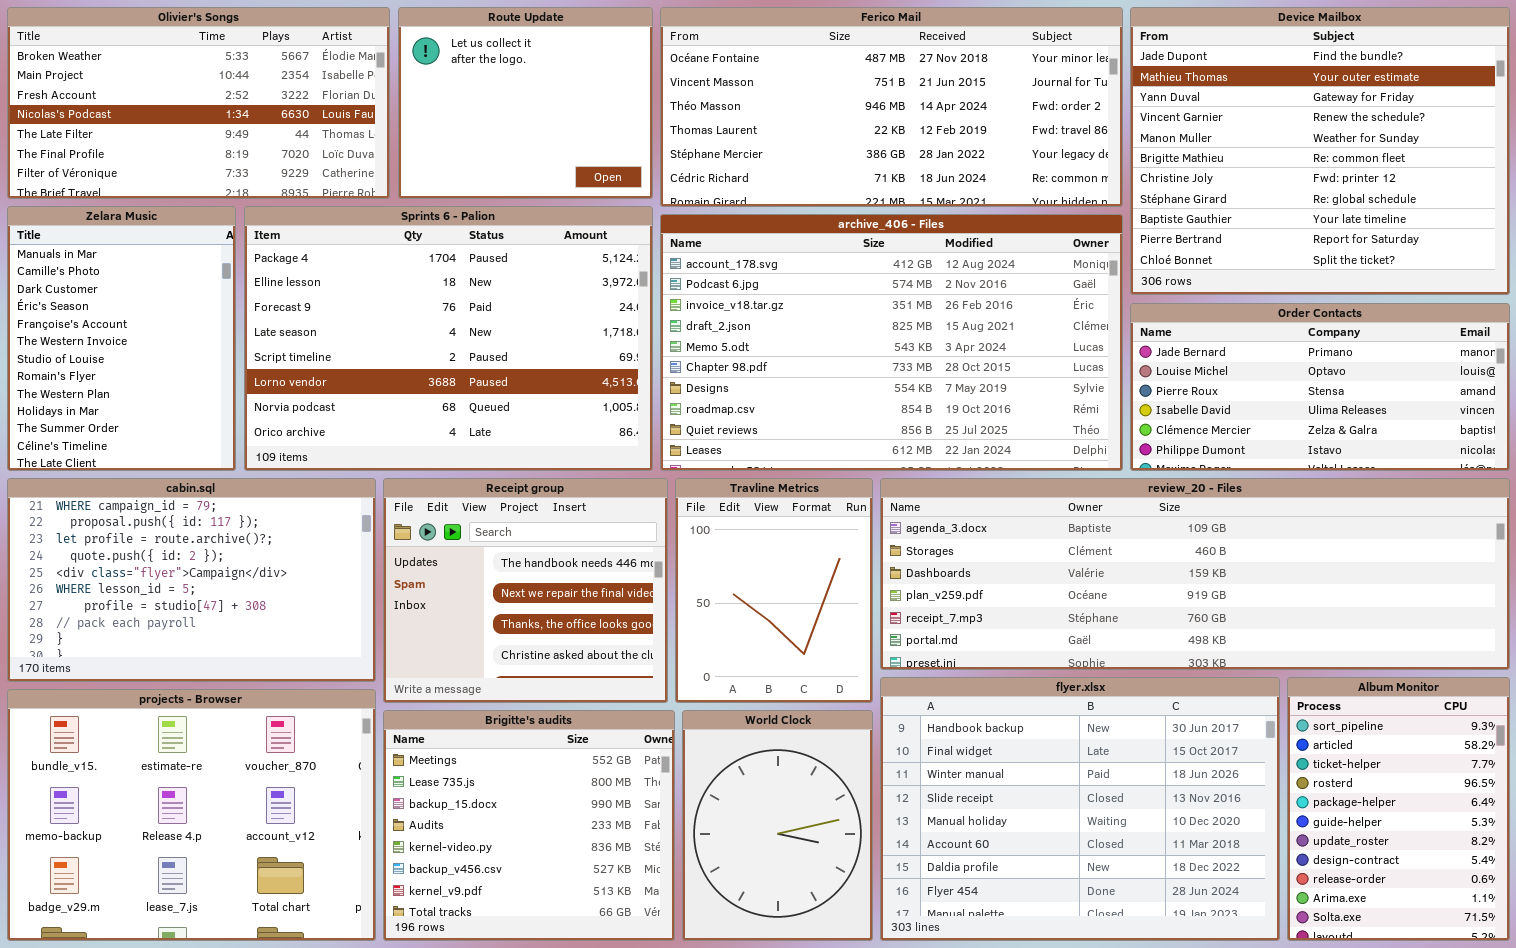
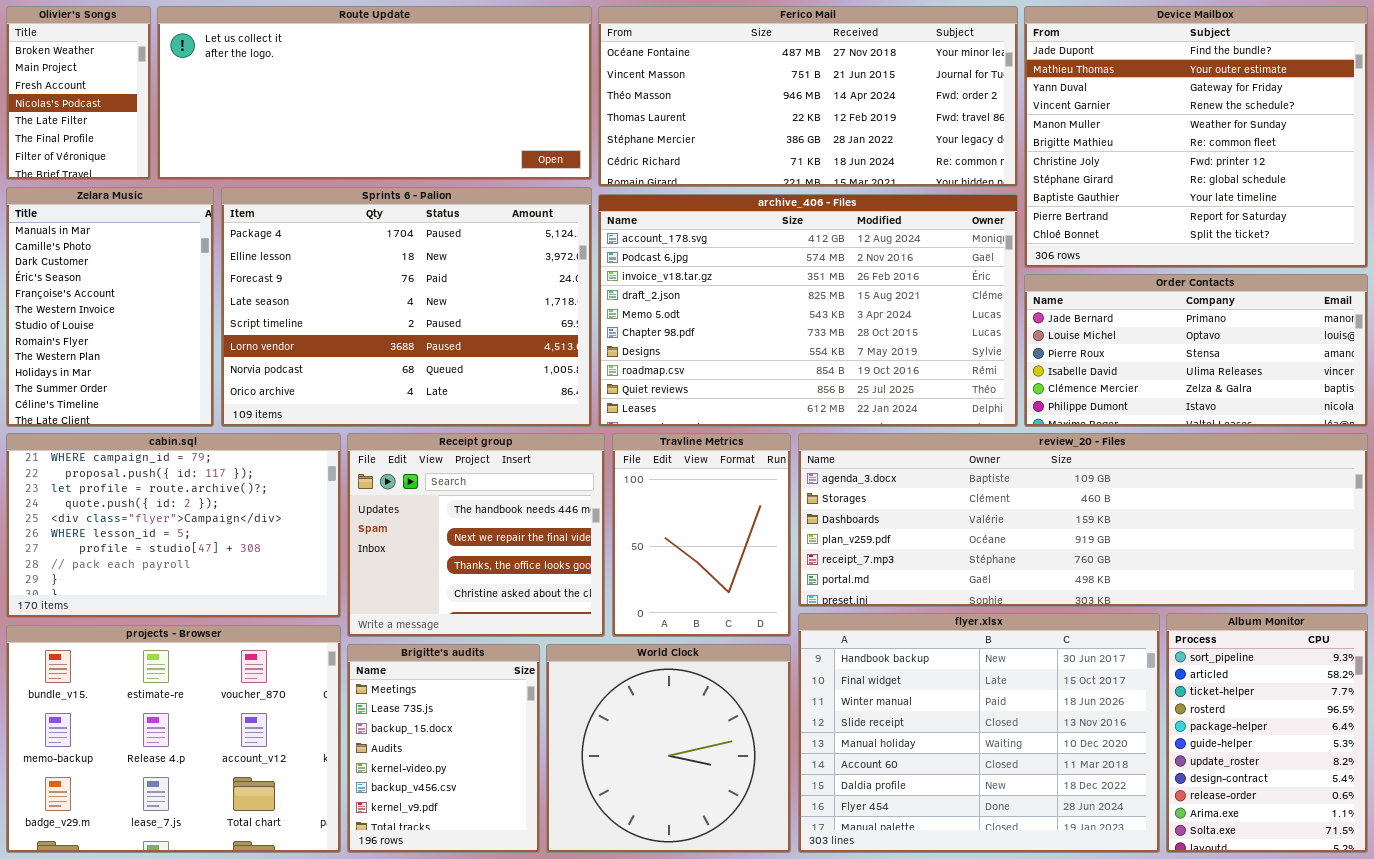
Olivier's Songs: [7,7,390,199] -> [6,6,151,180], resized
Route Update: [398,7,653,199] -> [157,6,592,180], resized
Brigitte's audits: [383,710,675,941] -> [347,644,540,853], resized
World Clock: [682,710,873,941] -> [546,644,791,853], resized

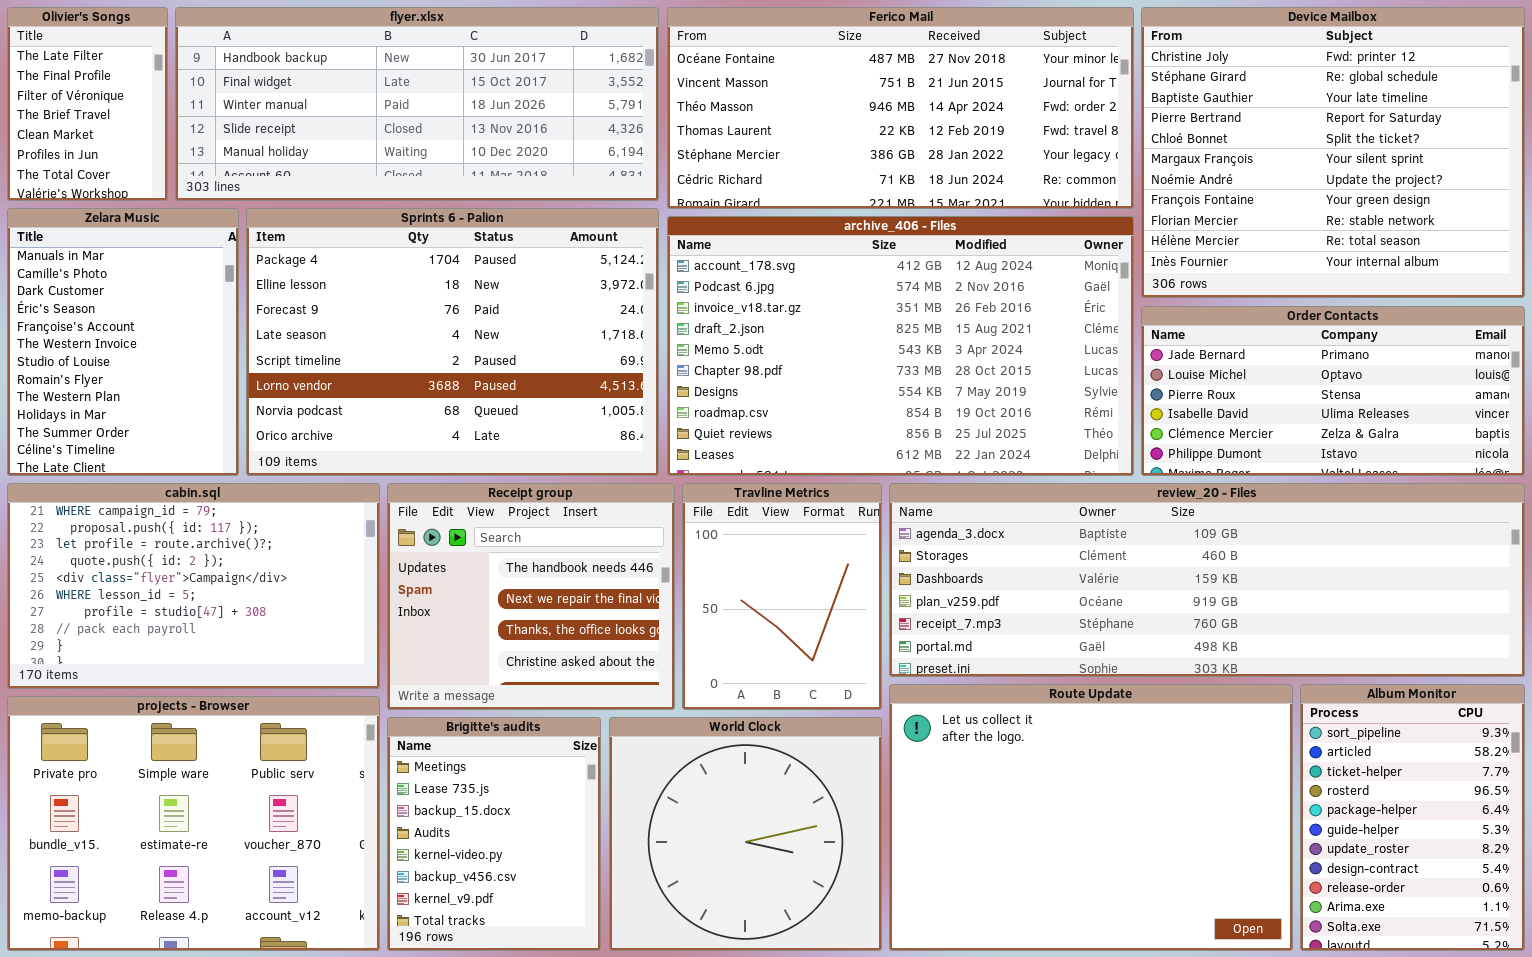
Olivier's Songs: [6,6,151,180] -> [7,7,168,201], scrolled down 4 rows
Route Update: [157,6,592,180] -> [889,684,1293,951], moved, resized
Device Mailbox: [1024,6,1368,268] -> [1141,7,1525,298], scrolled down 6 rows
flyer.xlsx: [798,613,1160,853] -> [175,7,659,201], moved, resized
projects - Browser: [6,625,341,853] -> [7,696,380,951], scrolled up 1 row

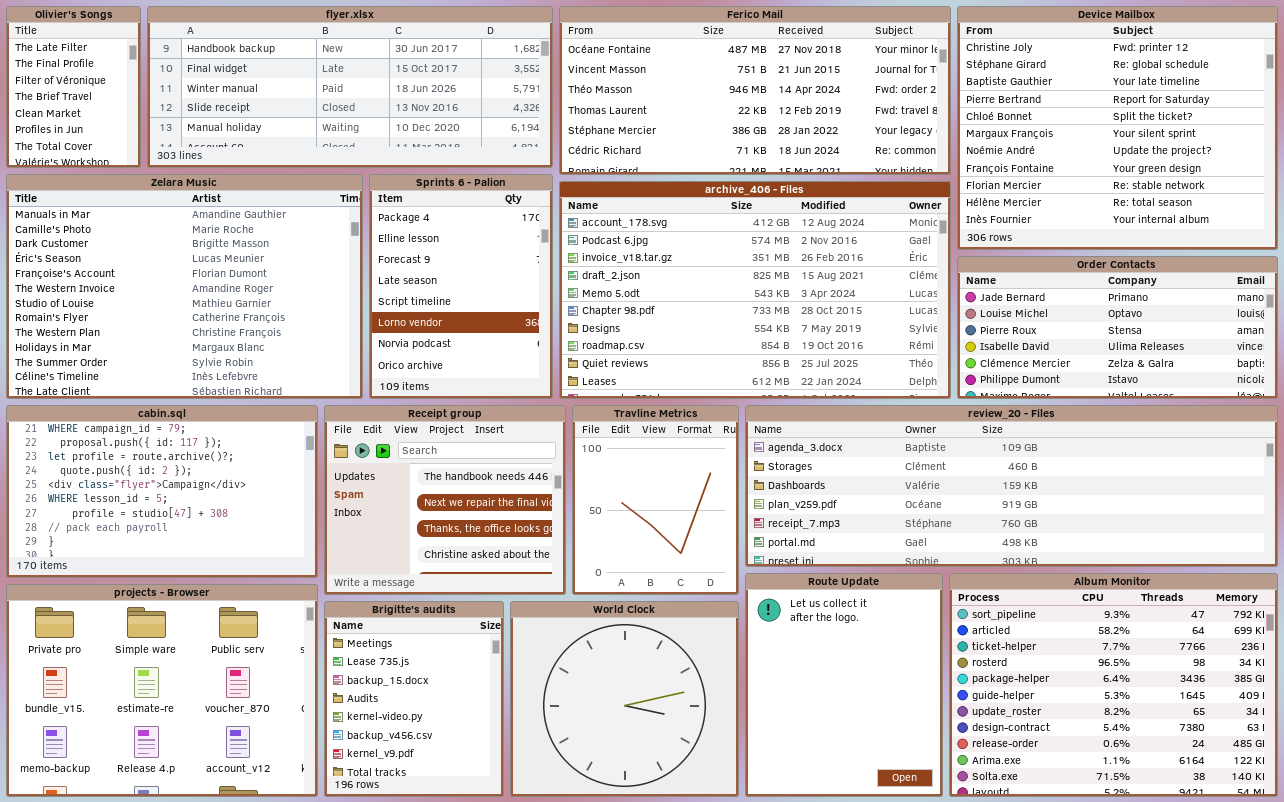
Zelara Music: [7,208,239,476] -> [6,174,363,399], resized
Sprints 6 - Palion: [246,208,659,476] -> [369,174,553,399], resized
Route Update: [889,684,1293,951] -> [745,573,943,797], resized
Album Monitor: [1300,684,1525,951] -> [949,573,1278,797], resized

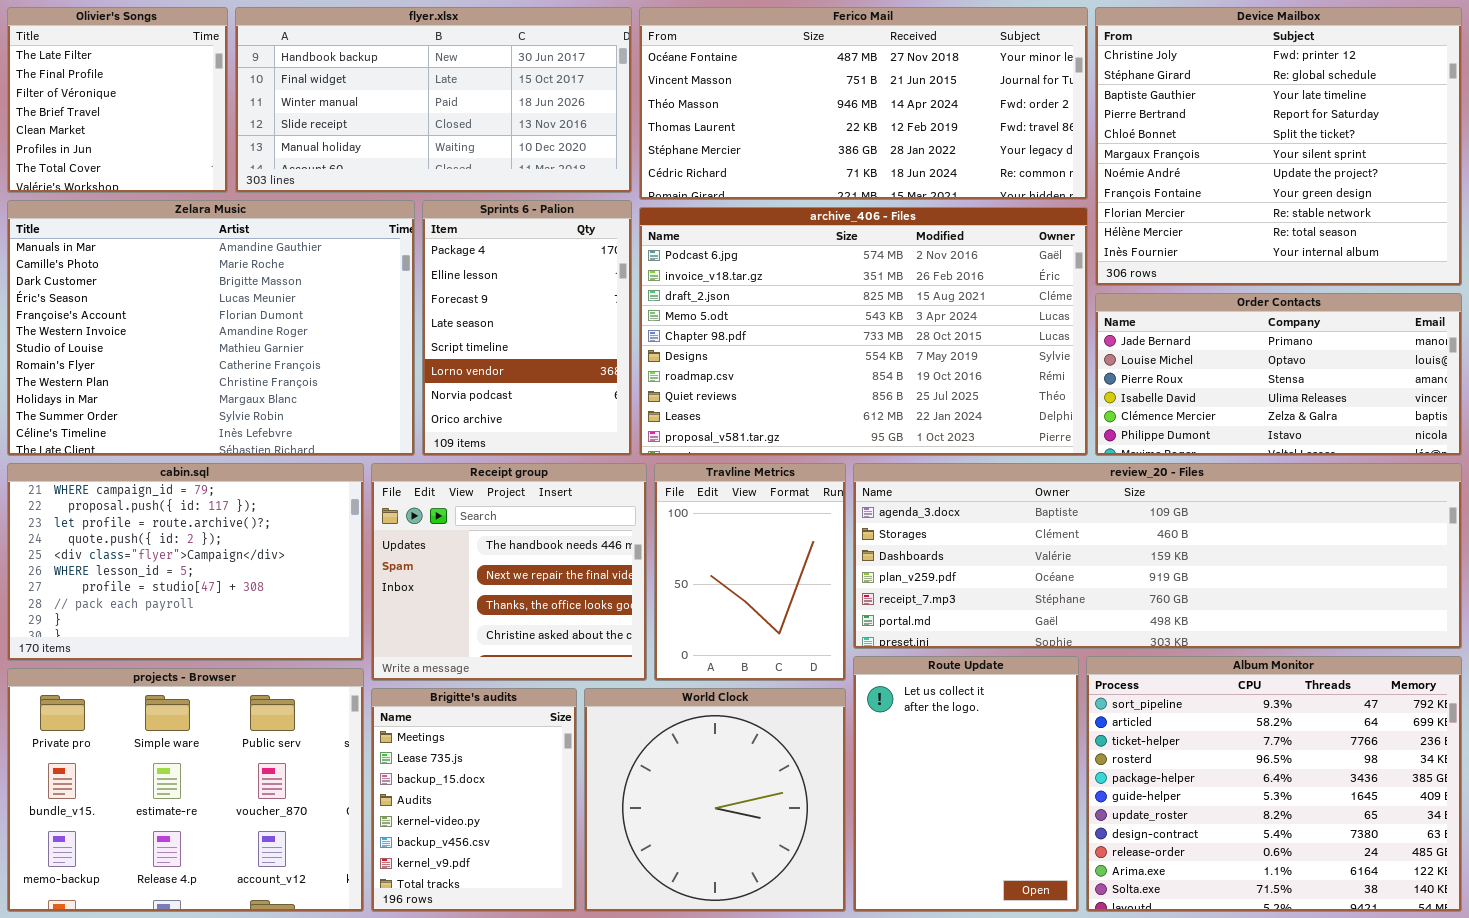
Olivier's Songs: [6,6,141,168] -> [7,7,228,193], resized
flyer.xlsx: [147,6,553,168] -> [235,7,632,193], resized
archive_406 - Files: [559,181,951,399] -> [639,207,1088,456], scrolled down 1 row

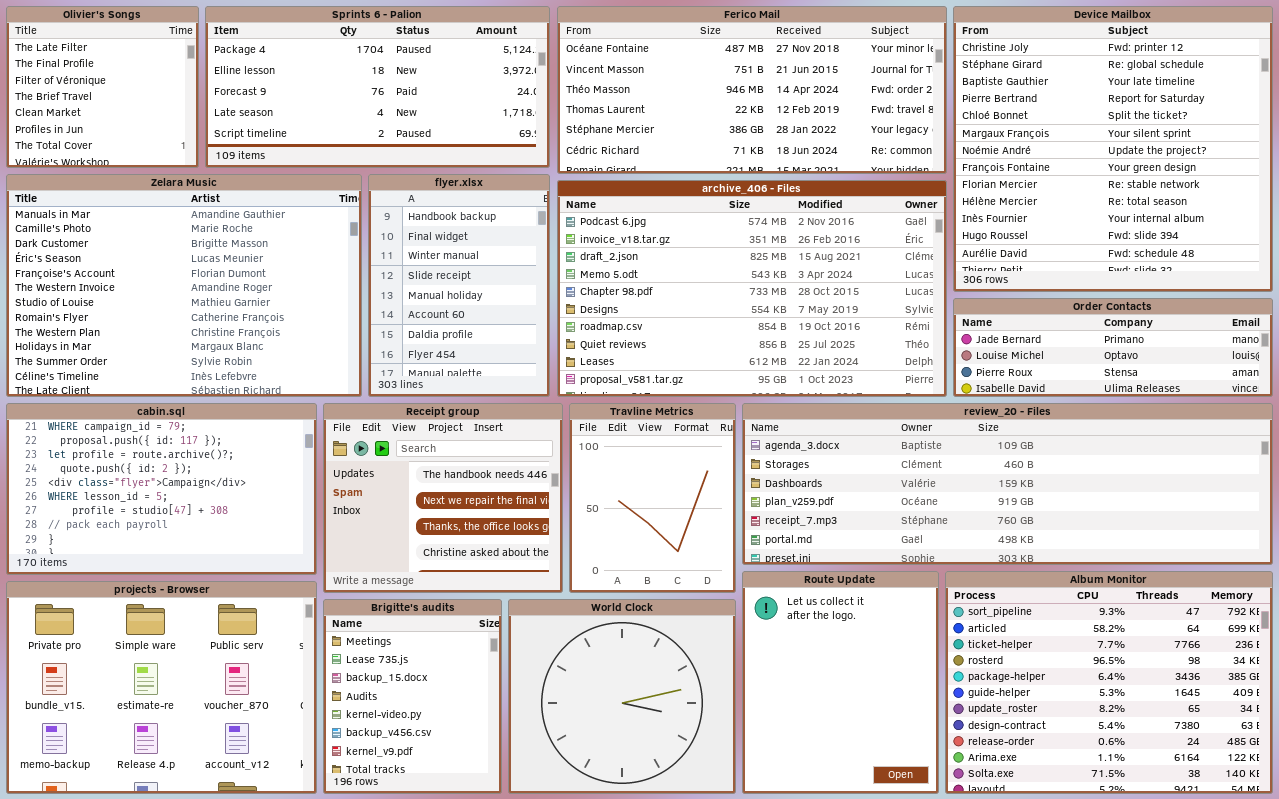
flyer.xlsx: [235,7,632,193] -> [368,174,550,397], moved, resized
Device Mailbox: [1095,7,1462,286] -> [953,6,1273,292], resized
Sprints 6 - Palion: [422,200,632,456] -> [205,6,550,168], moved, resized
Order Contacts: [1095,293,1462,456] -> [953,298,1273,397], resized

